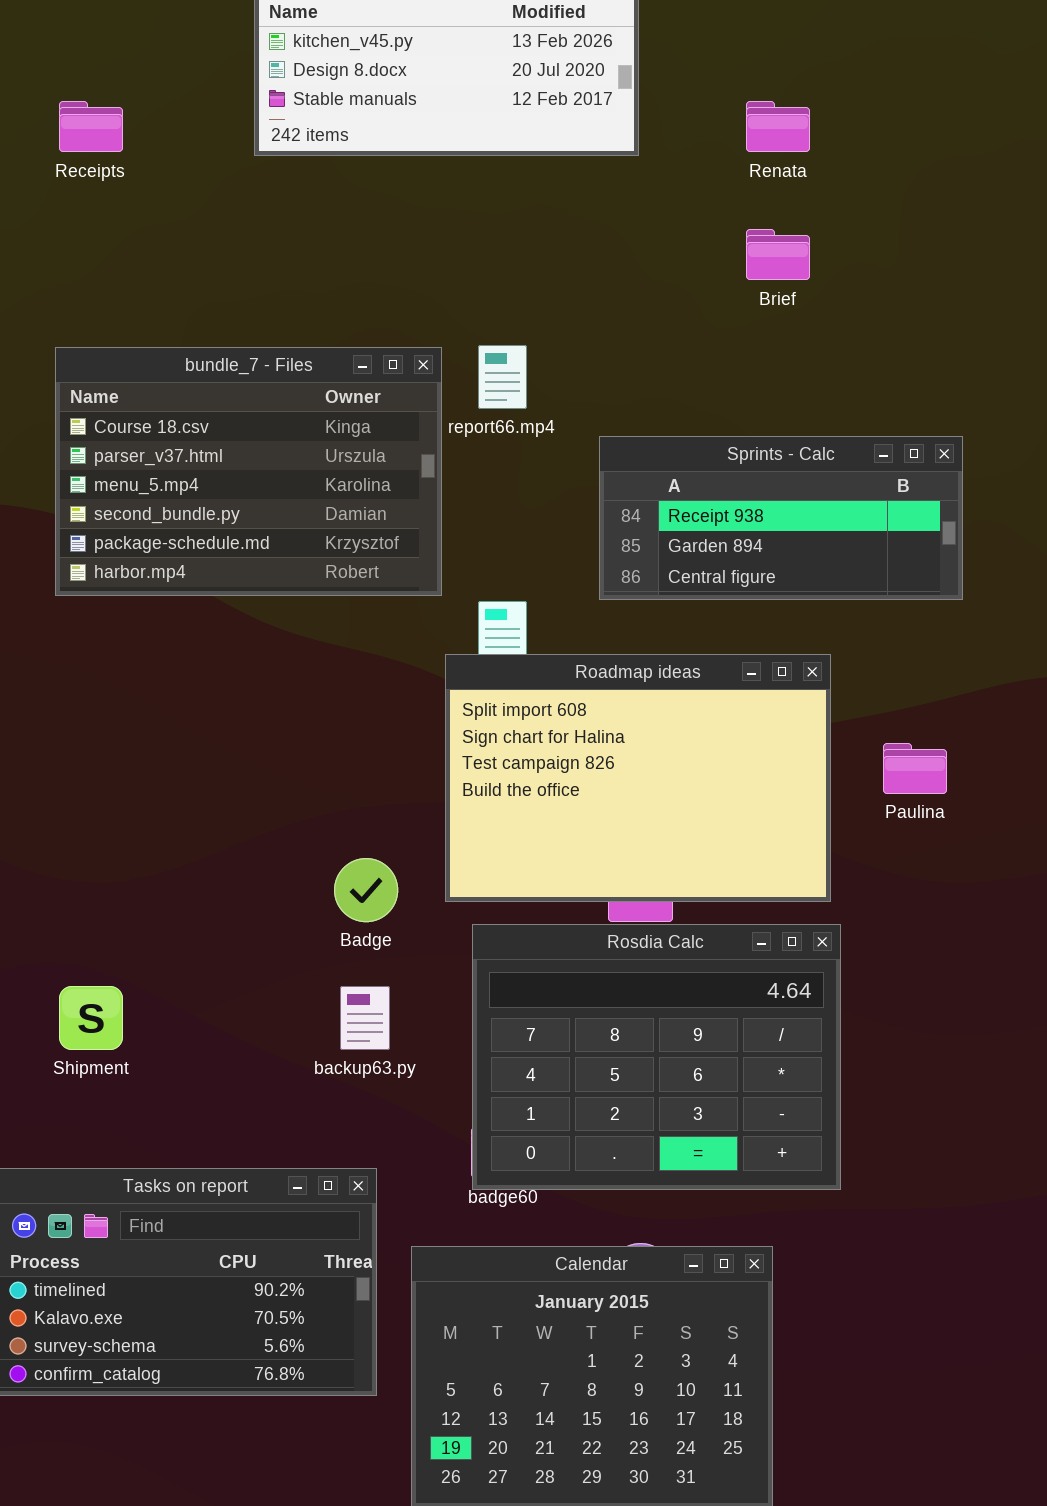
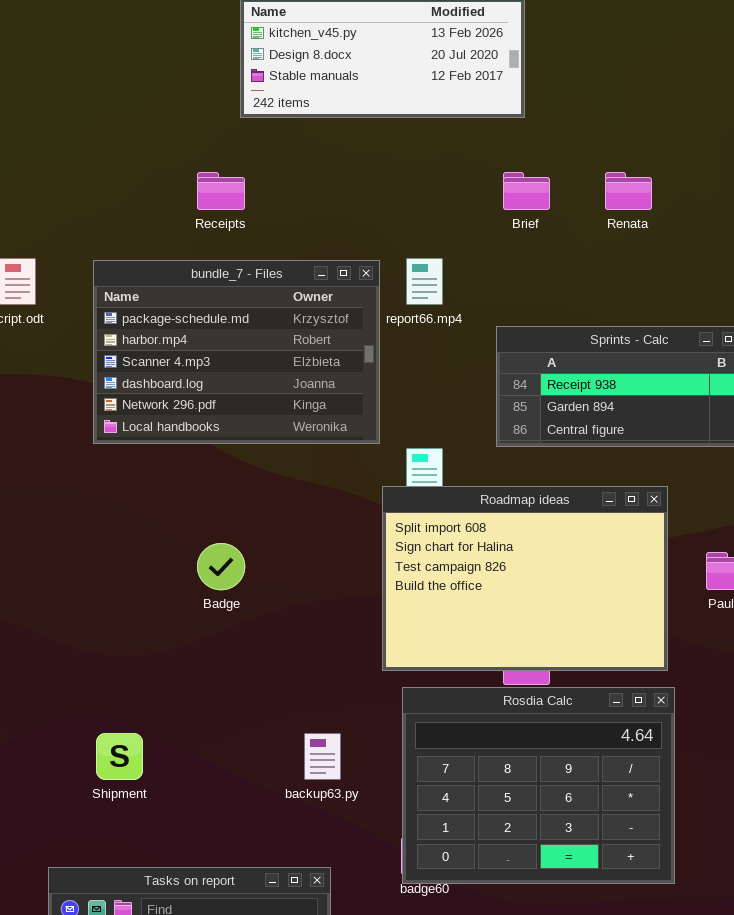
Receipts: [59,101,123,152] -> [197,172,245,210], moved
Renata: [746,101,810,152] -> [605,172,652,210], moved
Brief: [746,229,810,280] -> [503,172,550,210], moved
bundle_7 - Files: [55,347,442,596] -> [93,260,380,444], scrolled down 4 rows
Badge: [334,858,398,922] -> [197,543,245,590], moved

